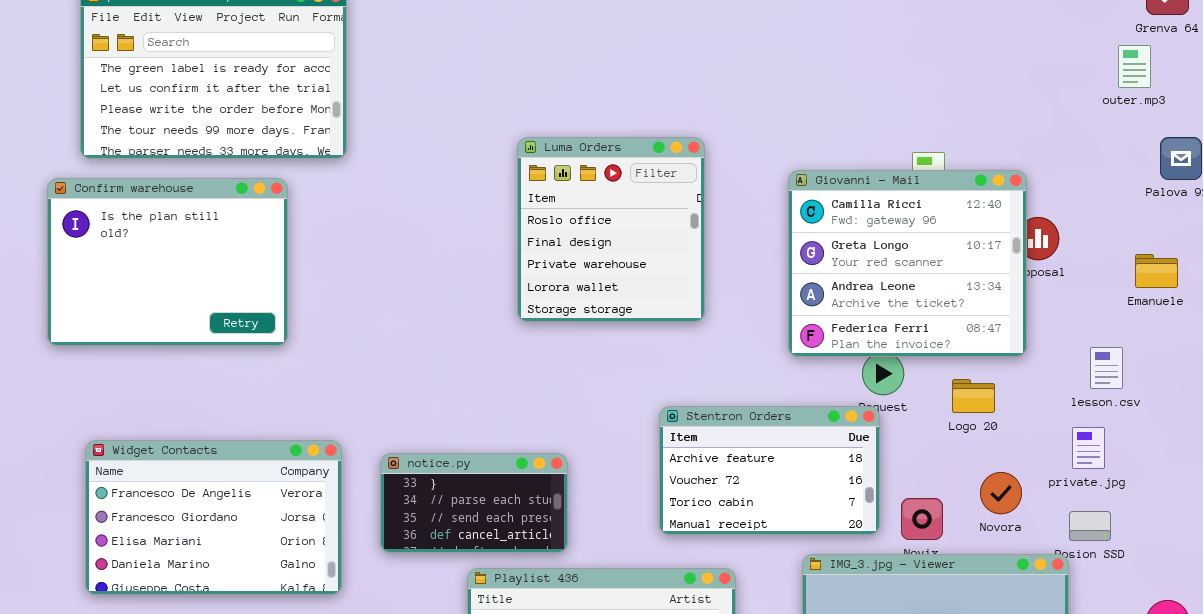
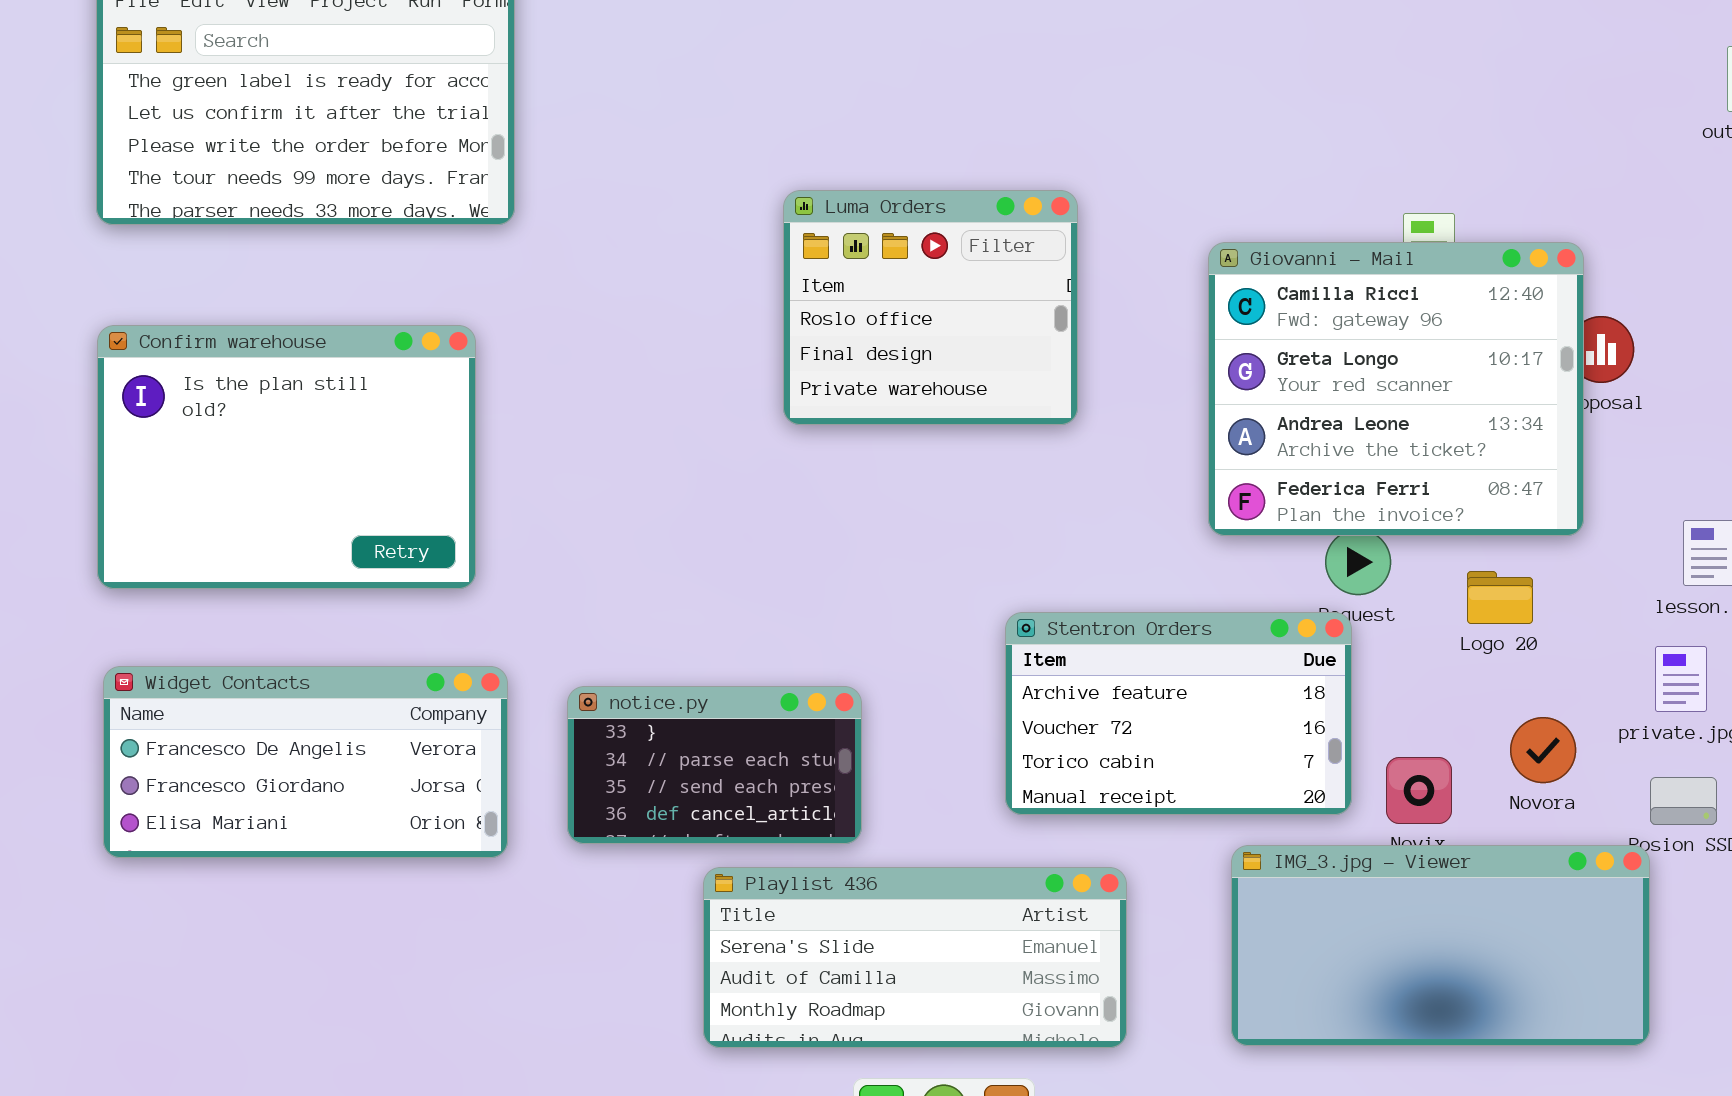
Luma Orders: [517,137,705,322] -> [783,190,1078,425], resized
Confirm warehouse: [47,178,288,346] -> [97,325,476,589], moved
Widget Contacts: [85,440,342,595] -> [103,666,508,858], resized

